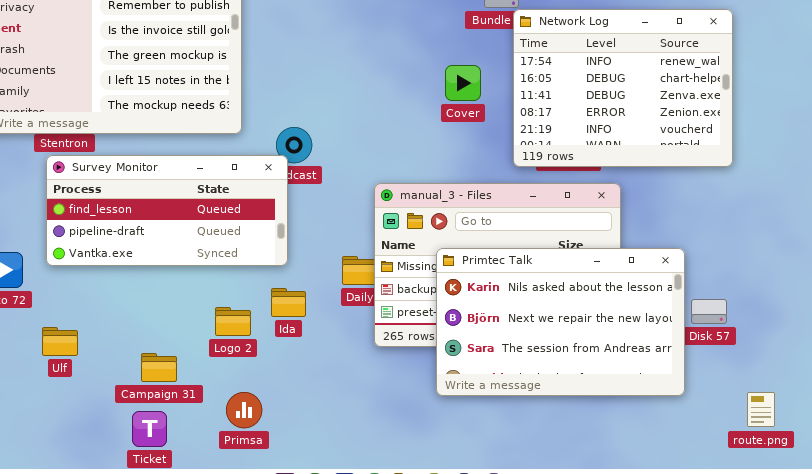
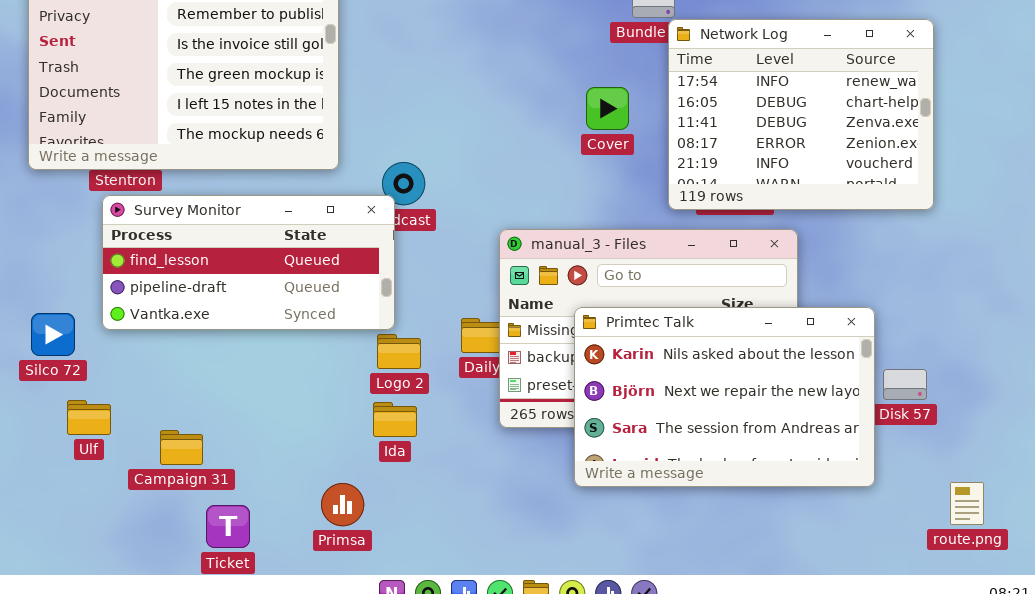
Ida: [271,288,306,317] -> [373,402,417,437], moved
Logo 2: [215,307,251,336] -> [377,334,421,369], moved
Ulf: [42,327,78,356] -> [67,400,111,435], moved
Campaign 31: [141,353,177,382] -> [160,430,203,465], moved

